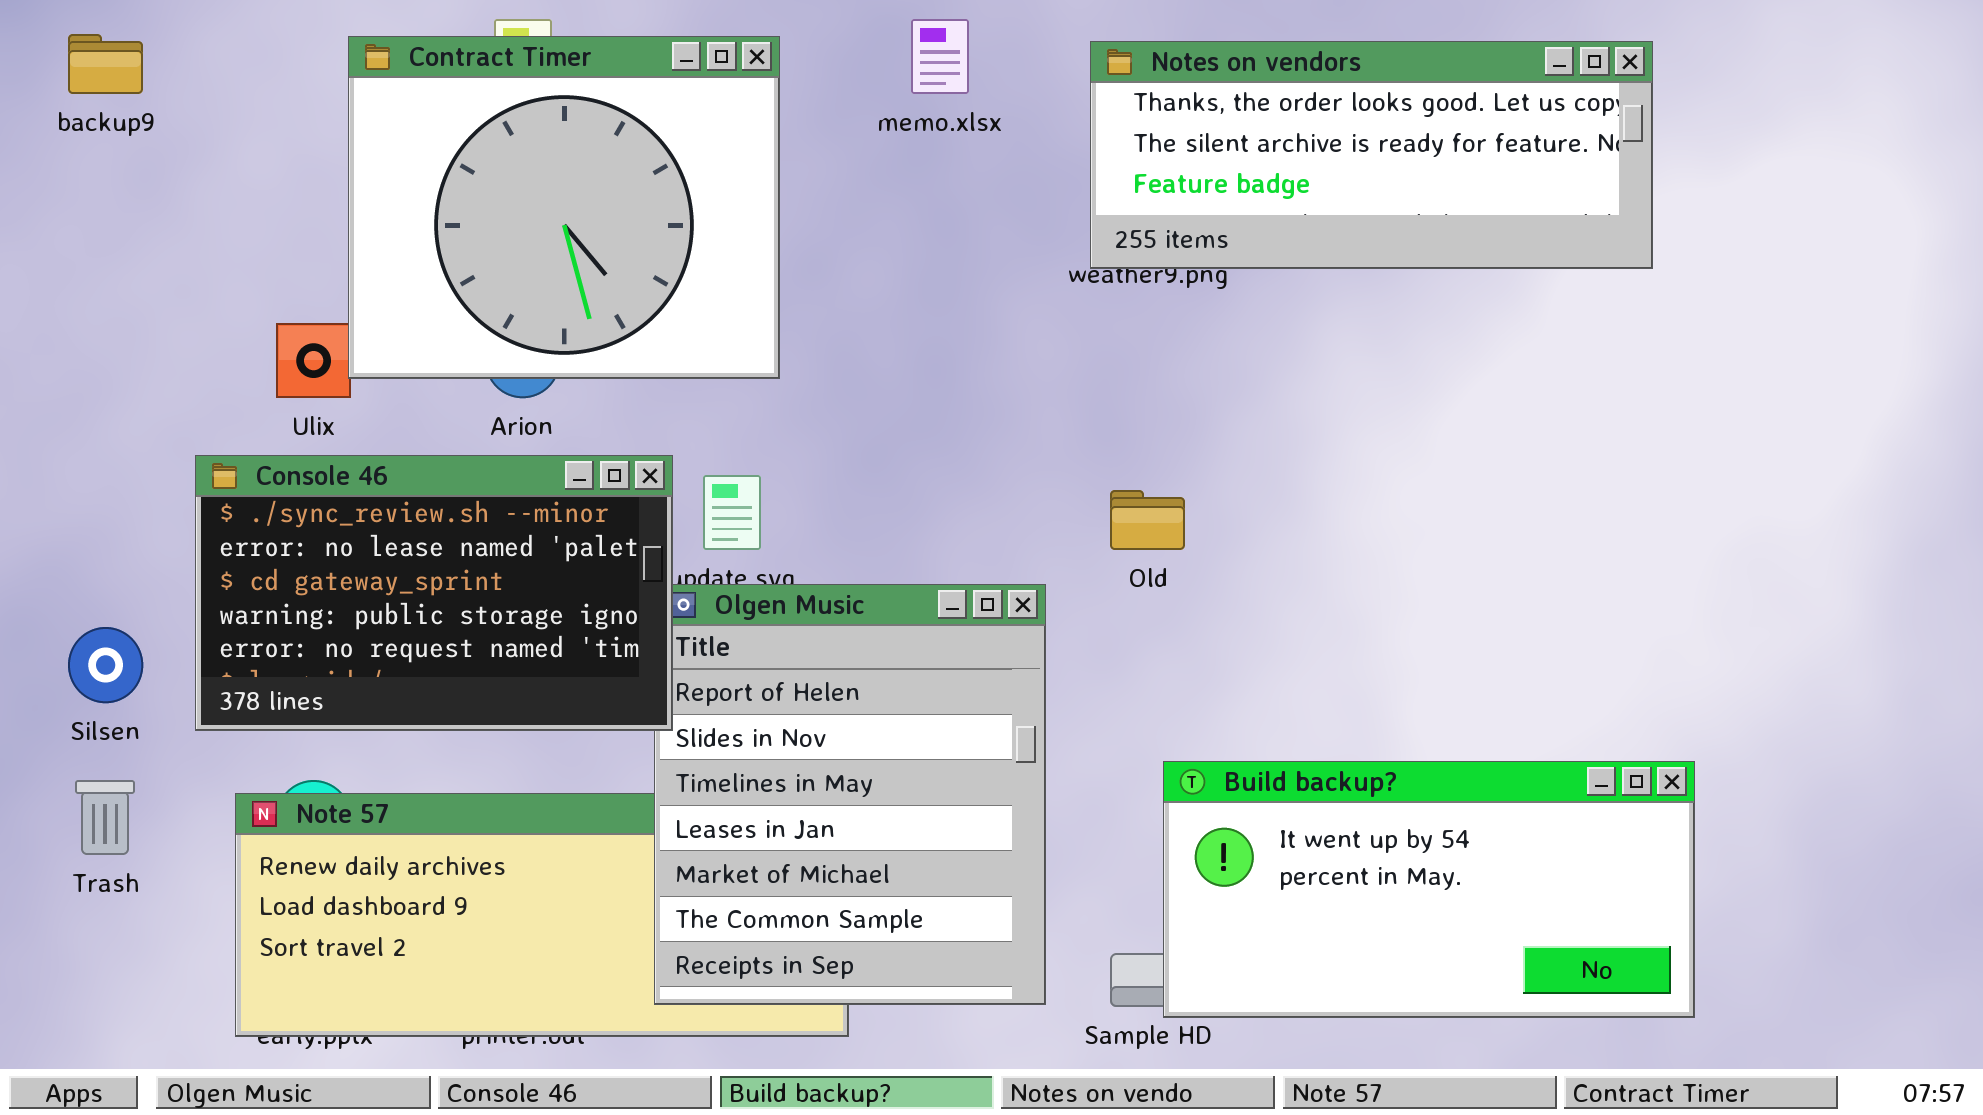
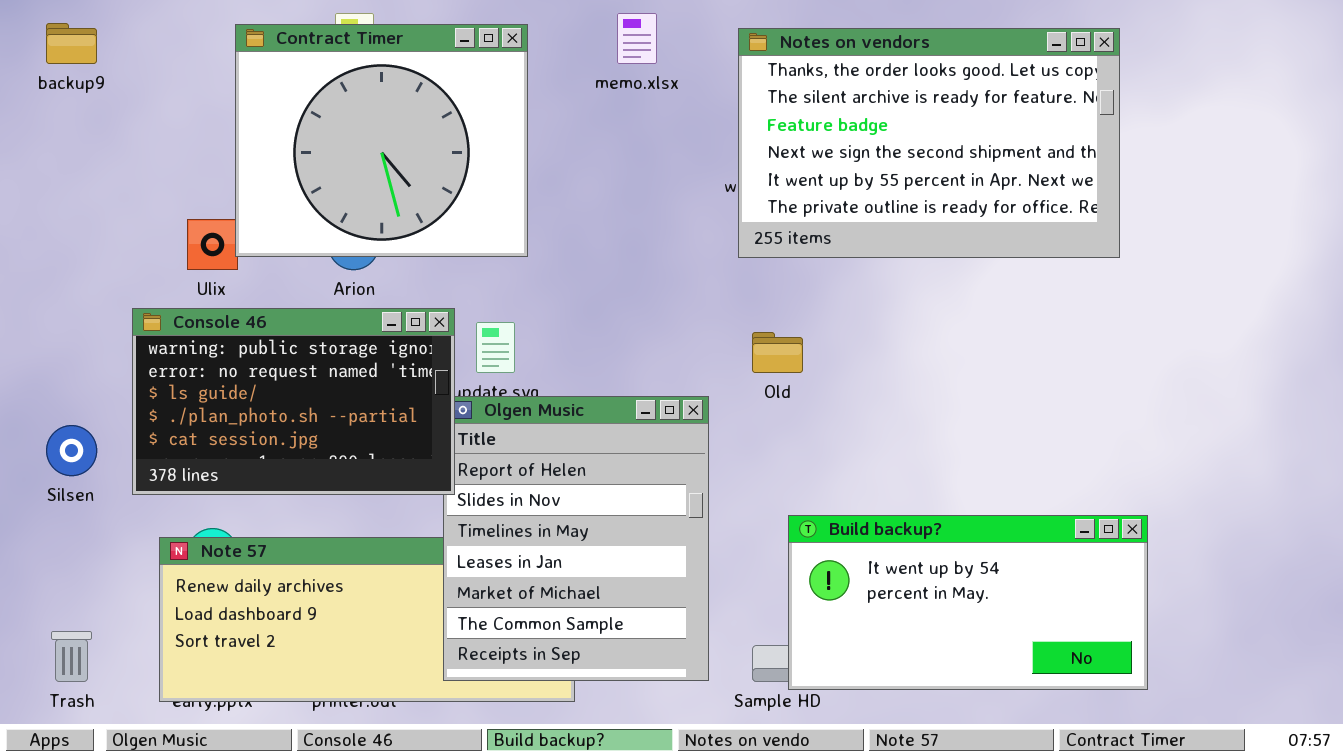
Notes on vendors: [1090,41,1653,269] -> [738,28,1120,258], resized
Console 46: [195,455,673,731] -> [132,308,455,495], scrolled down 3 rows
Trash: [75,780,135,855] -> [51,631,92,682], moved

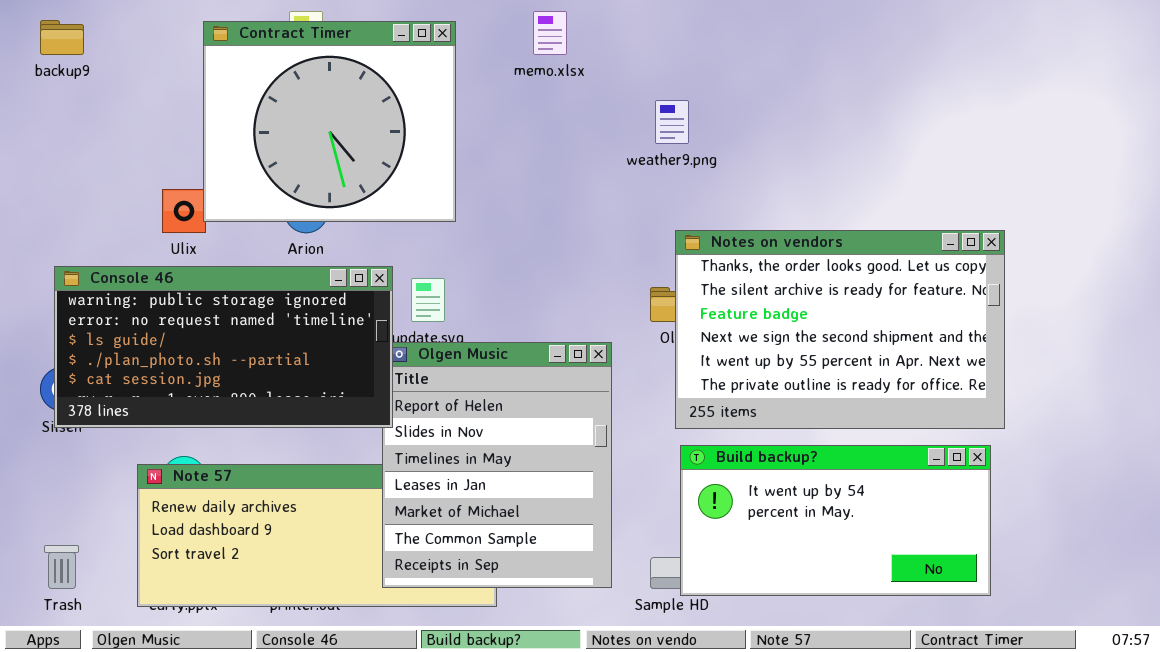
Notes on vendors: [738,28,1120,258] -> [675,230,1005,429], moved
Console 46: [132,308,455,495] -> [54,266,393,428], resized

